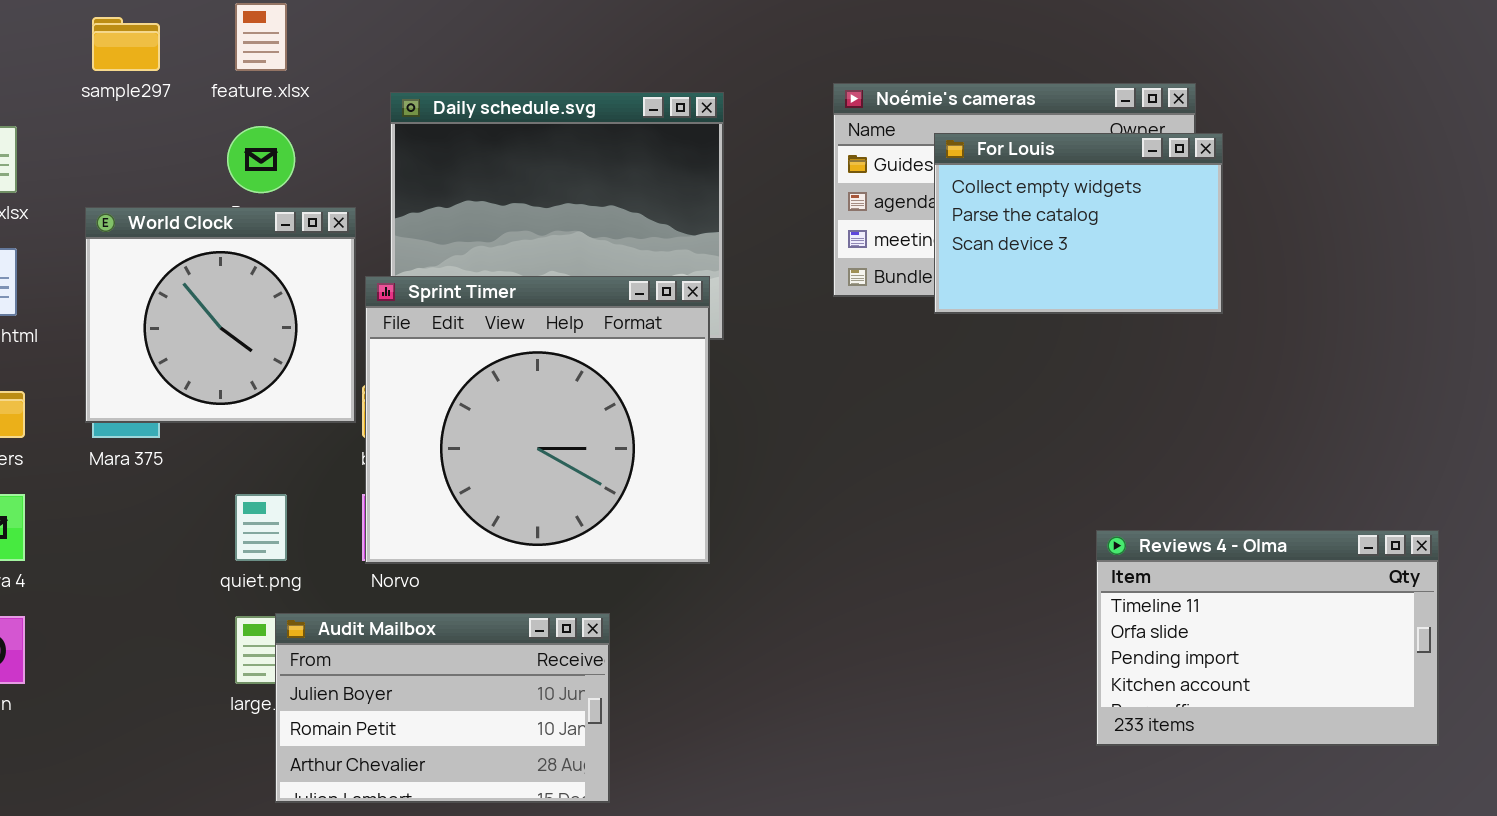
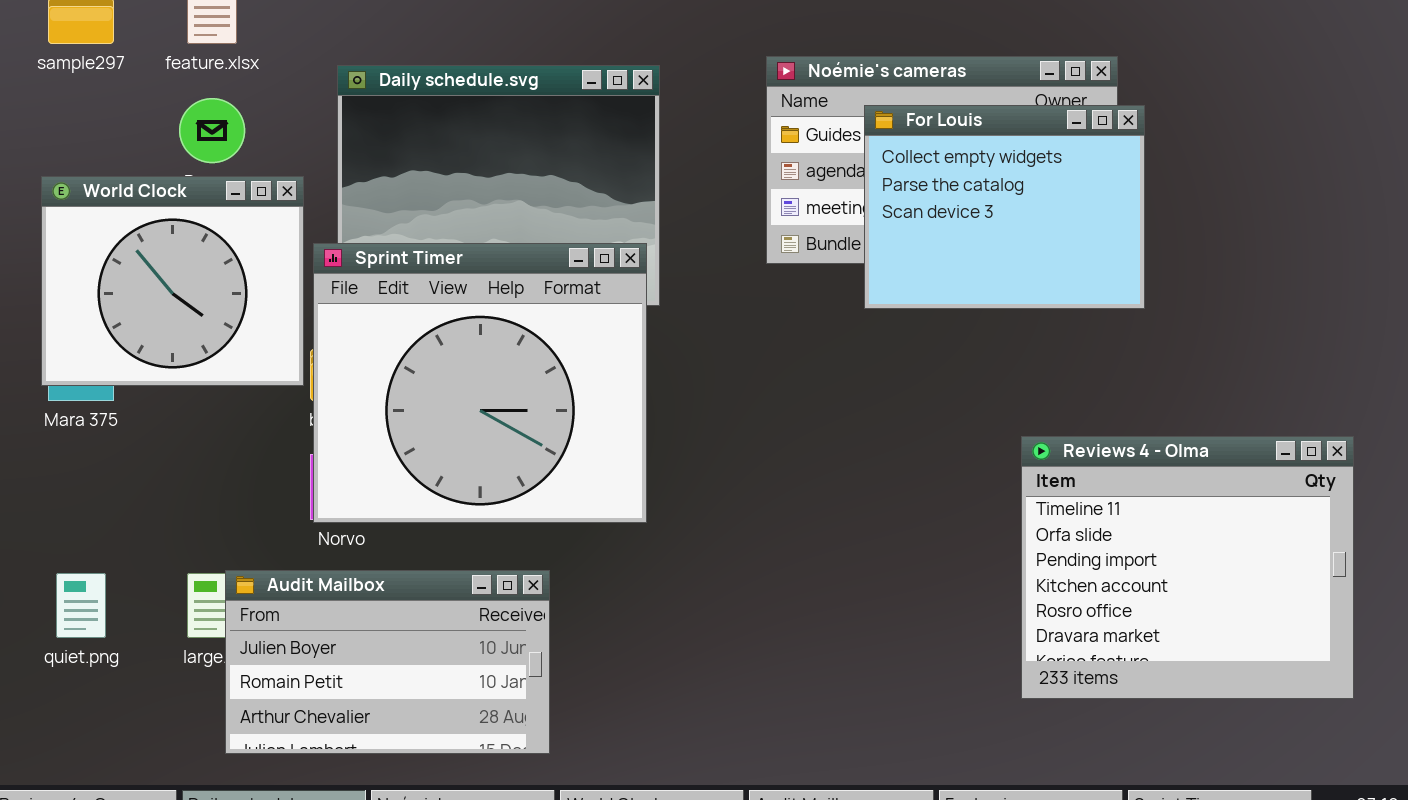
For Louis: [934,133,1223,314] -> [864,105,1145,309], resized
quiet.png: [235,494,287,561] -> [56,573,106,638], moved
Reviews 4 - Olma: [1096,530,1439,746] -> [1021,436,1354,699], resized

